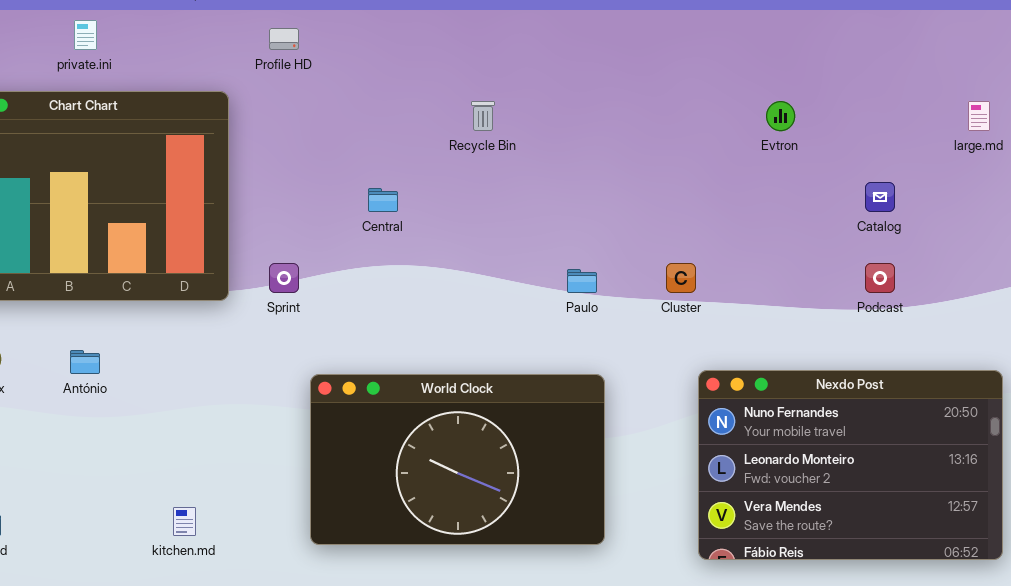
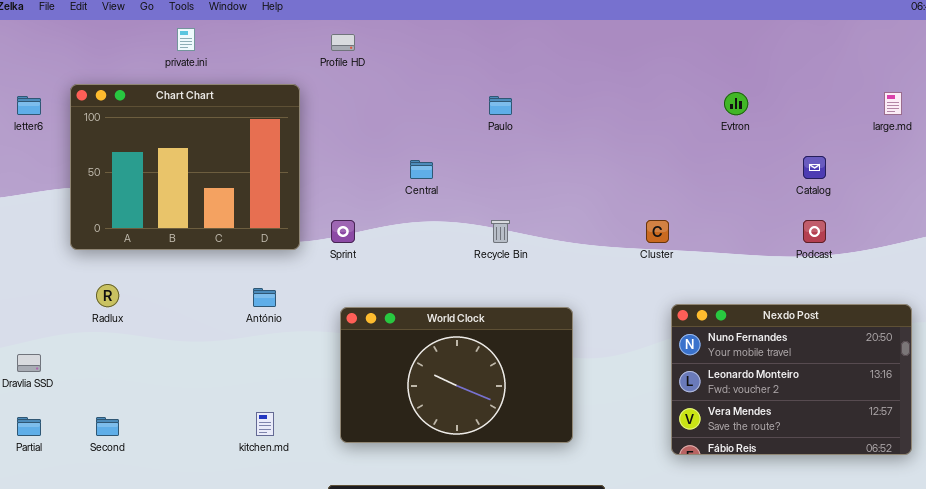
Recycle Bin: [471,101,495,131] -> [491,220,510,243], moved
Paulo: [567,269,597,293] -> [489,96,512,115], moved
António: [70,350,100,374] -> [253,288,276,307], moved
World Clock: [310,374,605,545] -> [340,307,573,443], moved

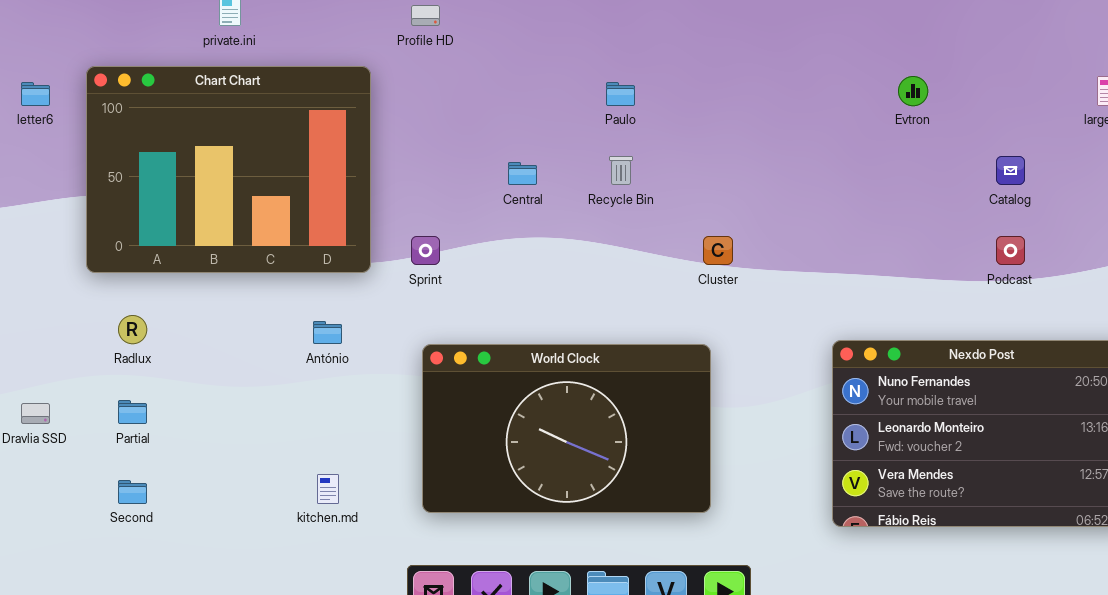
Recycle Bin: [491,220,510,243] -> [609,156,633,185], moved
Cluster: [646,220,669,243] -> [703,236,733,265], moved
Partial: [17,417,41,436] -> [118,400,147,424], moved

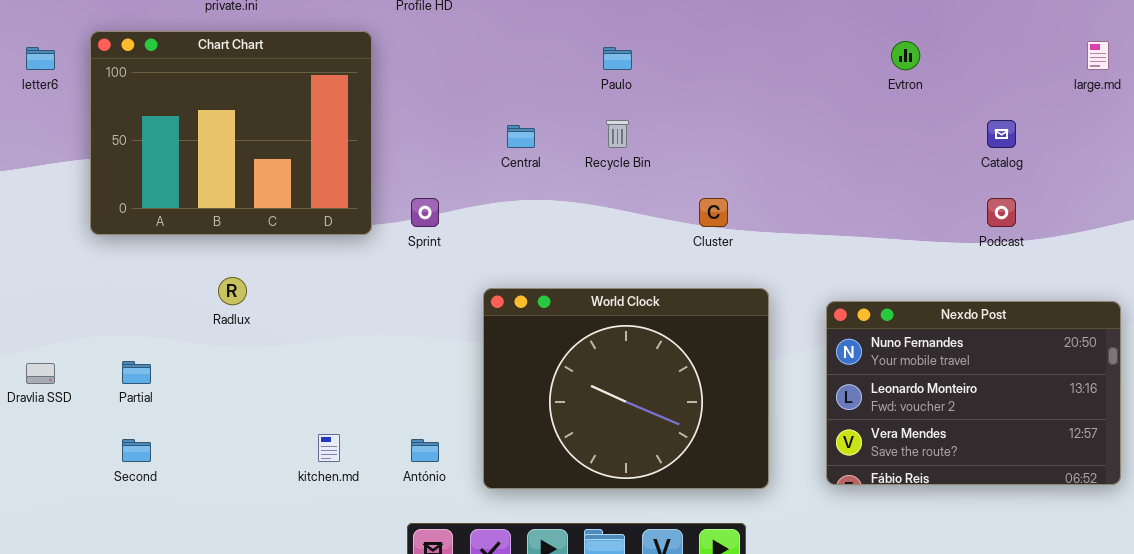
Radlux: [118,315,147,344] -> [218,277,247,305], moved
António: [313,321,342,344] -> [411,439,439,462], moved
World Clock: [422,344,711,513] -> [483,288,769,489], moved, resized

